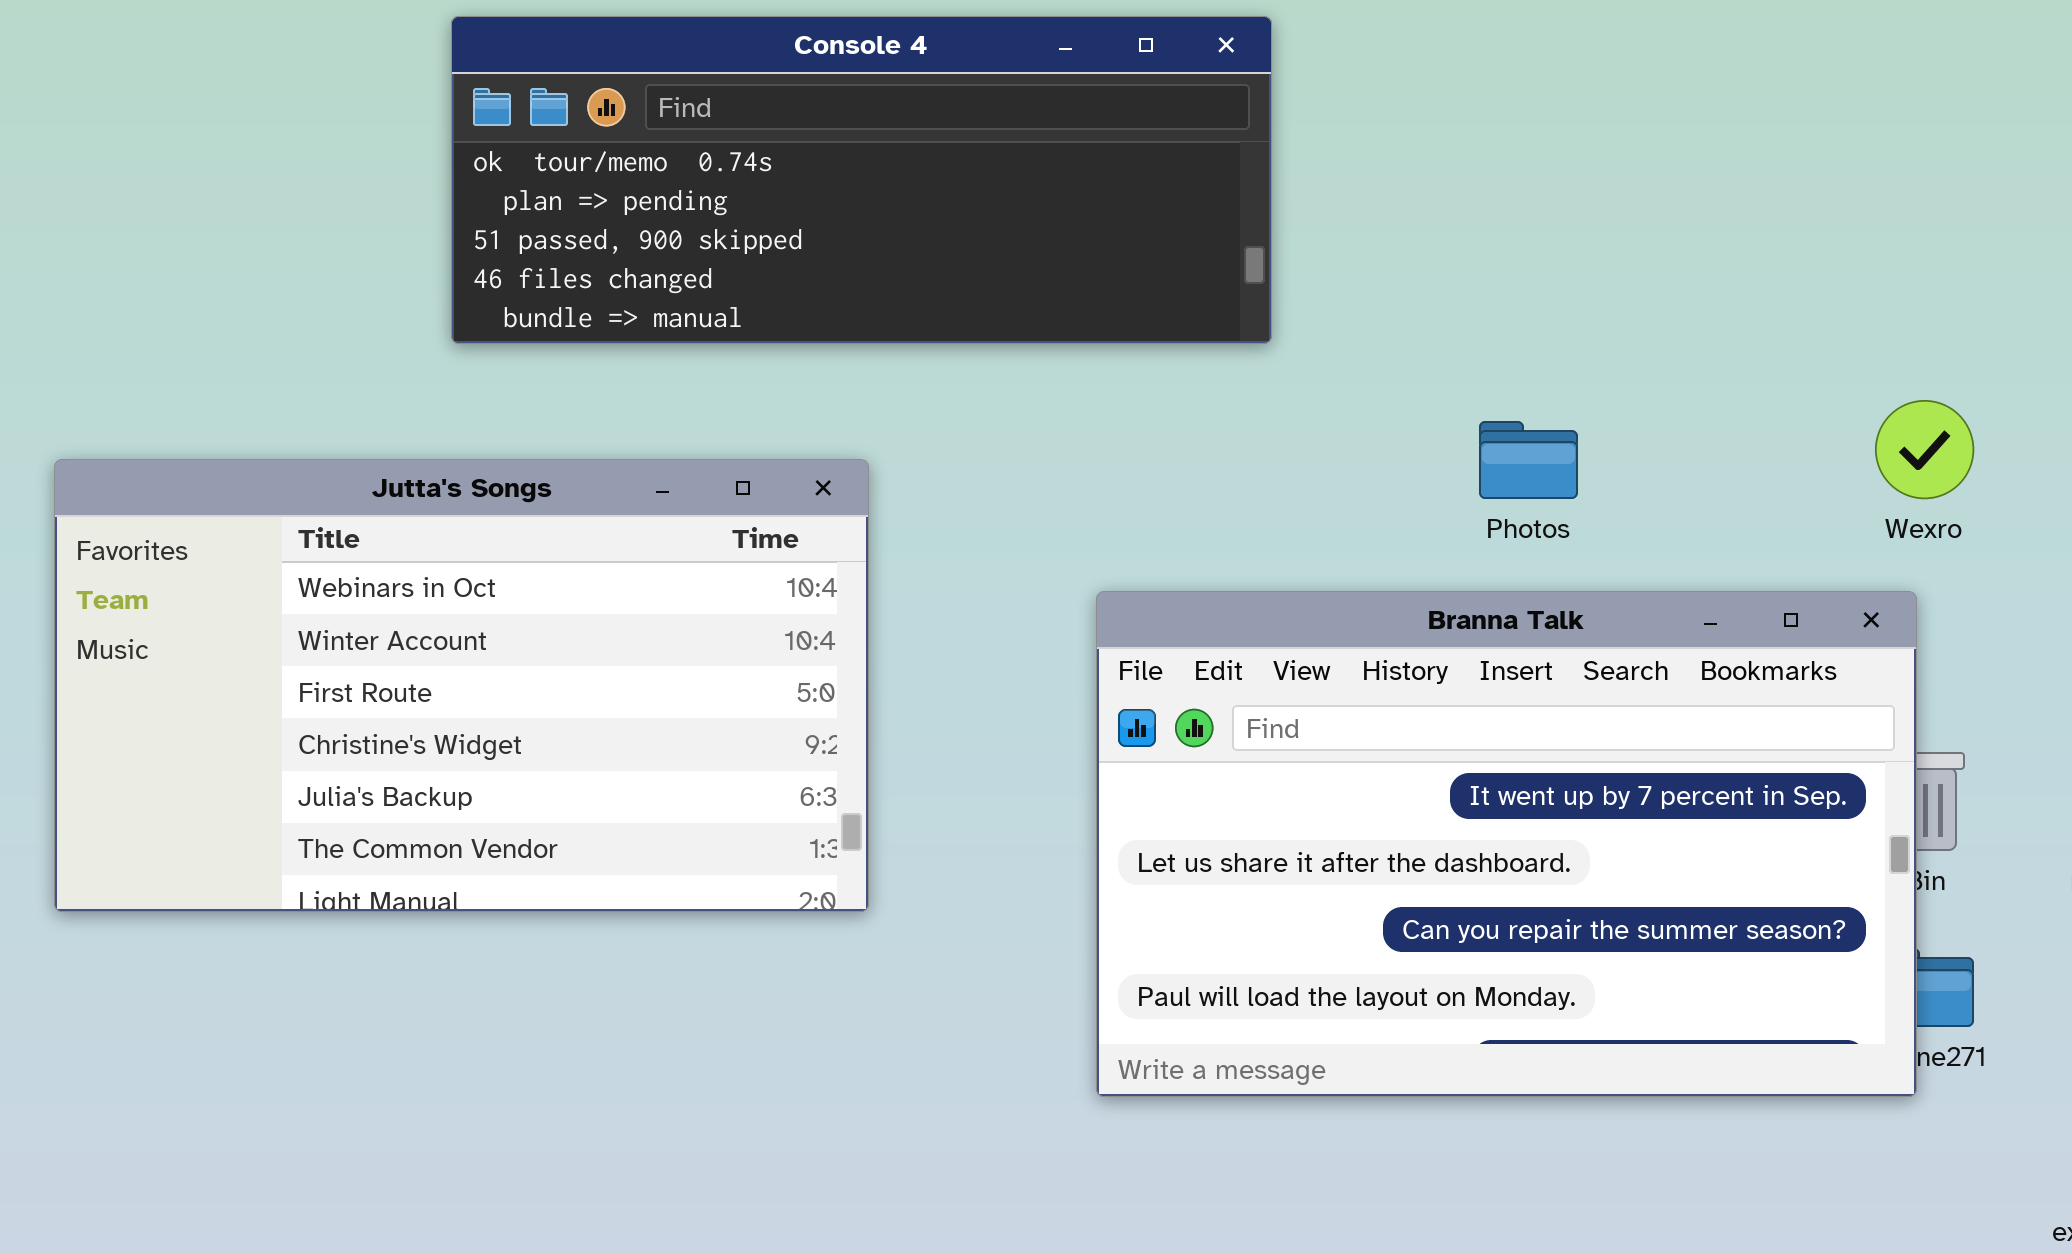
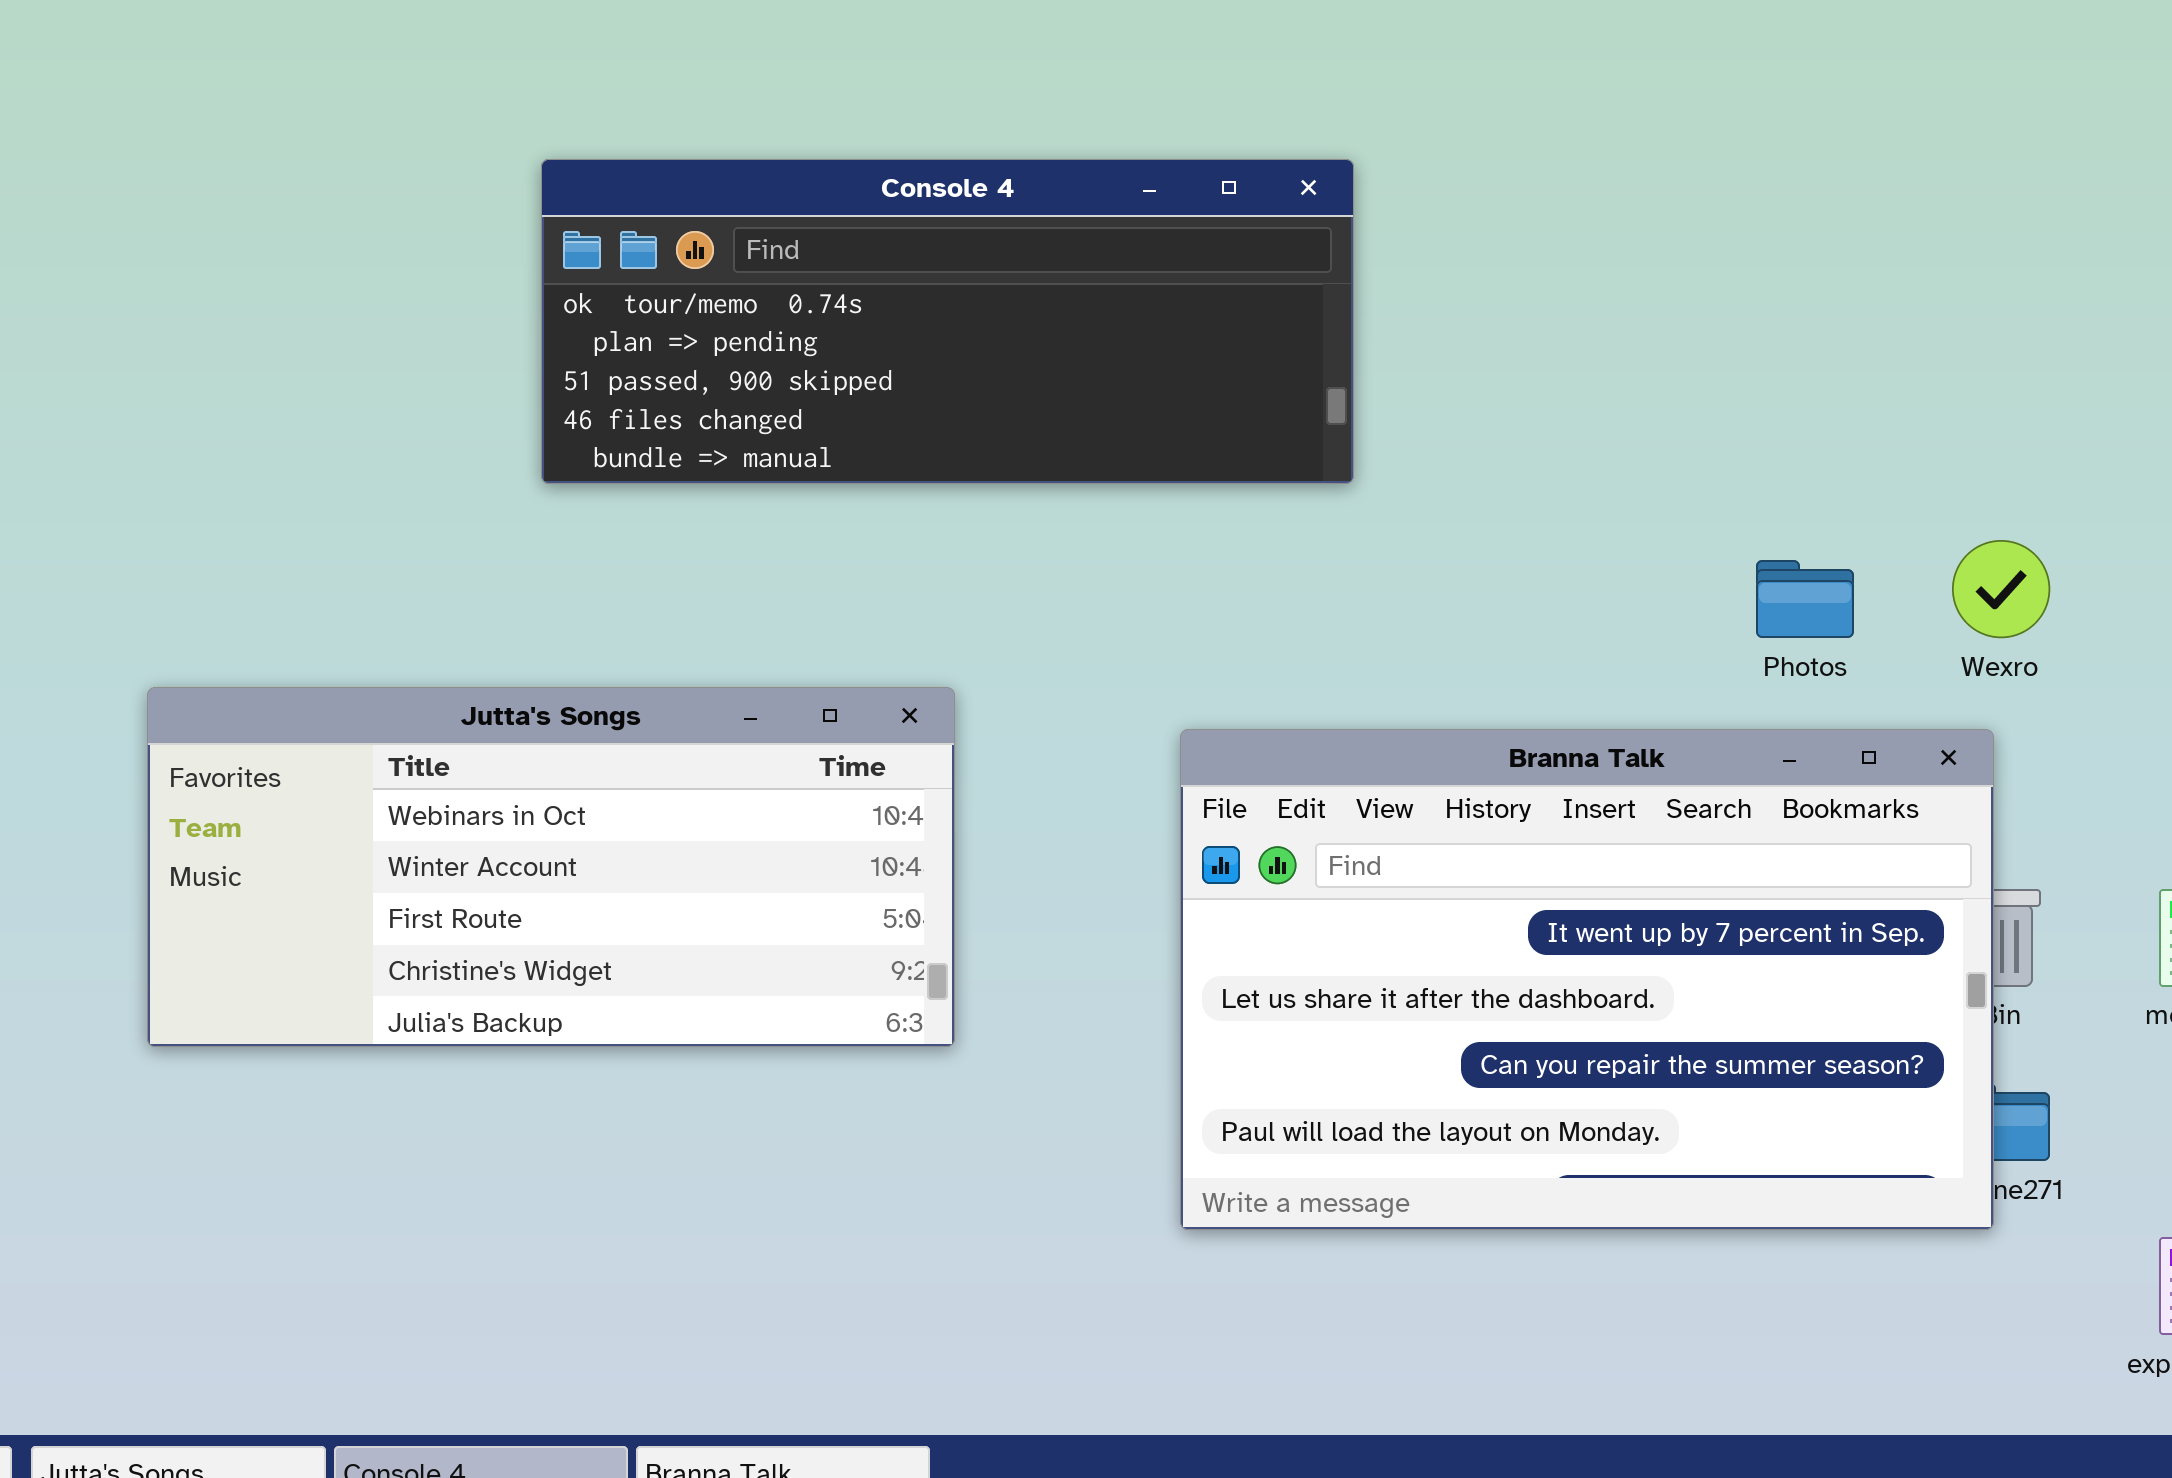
Photos: [1479,421,1578,499] -> [1756,560,1854,638], moved
Jutta's Songs: [54,459,869,912] -> [147,687,955,1047], resized

